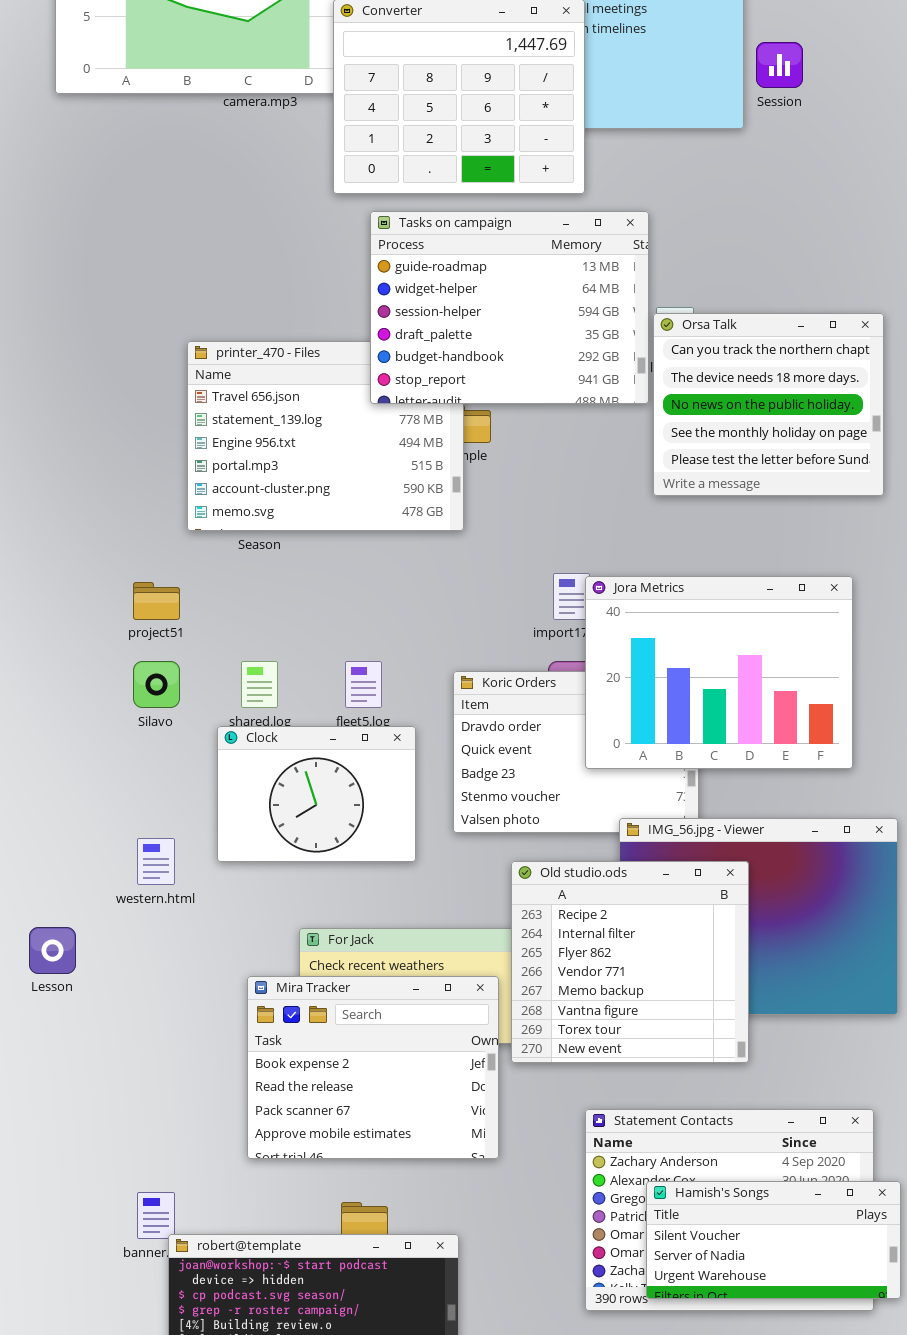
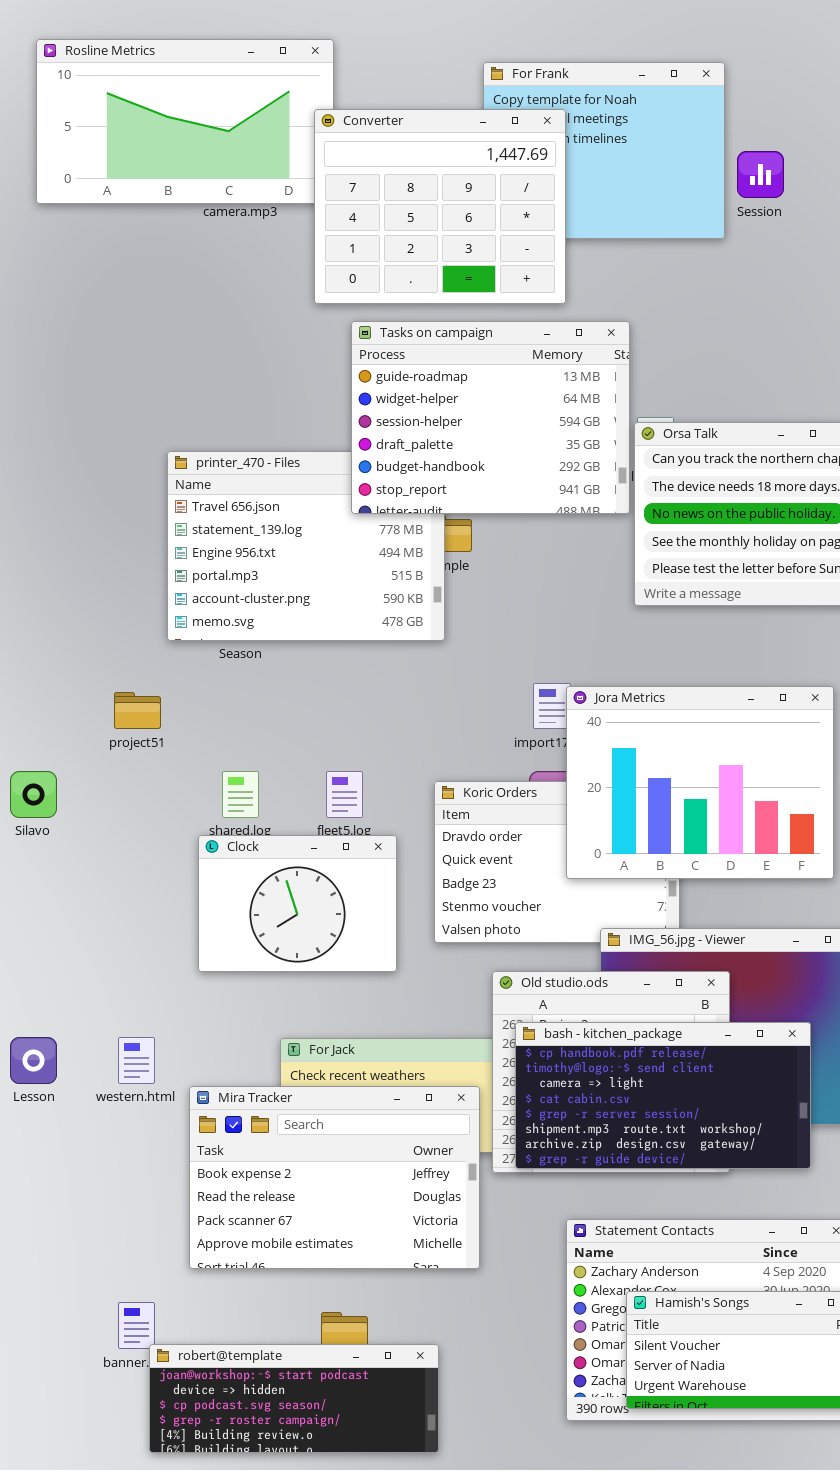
Silavo: [133,661,180,708] -> [10,771,57,818], moved
western.html: [137,838,175,885] -> [118,1037,155,1084], moved
bash - kitchen_package: none -> [515,1022,811,1169], opened
Mira Tracker: [247,976,499,1159] -> [189,1086,480,1269], resized

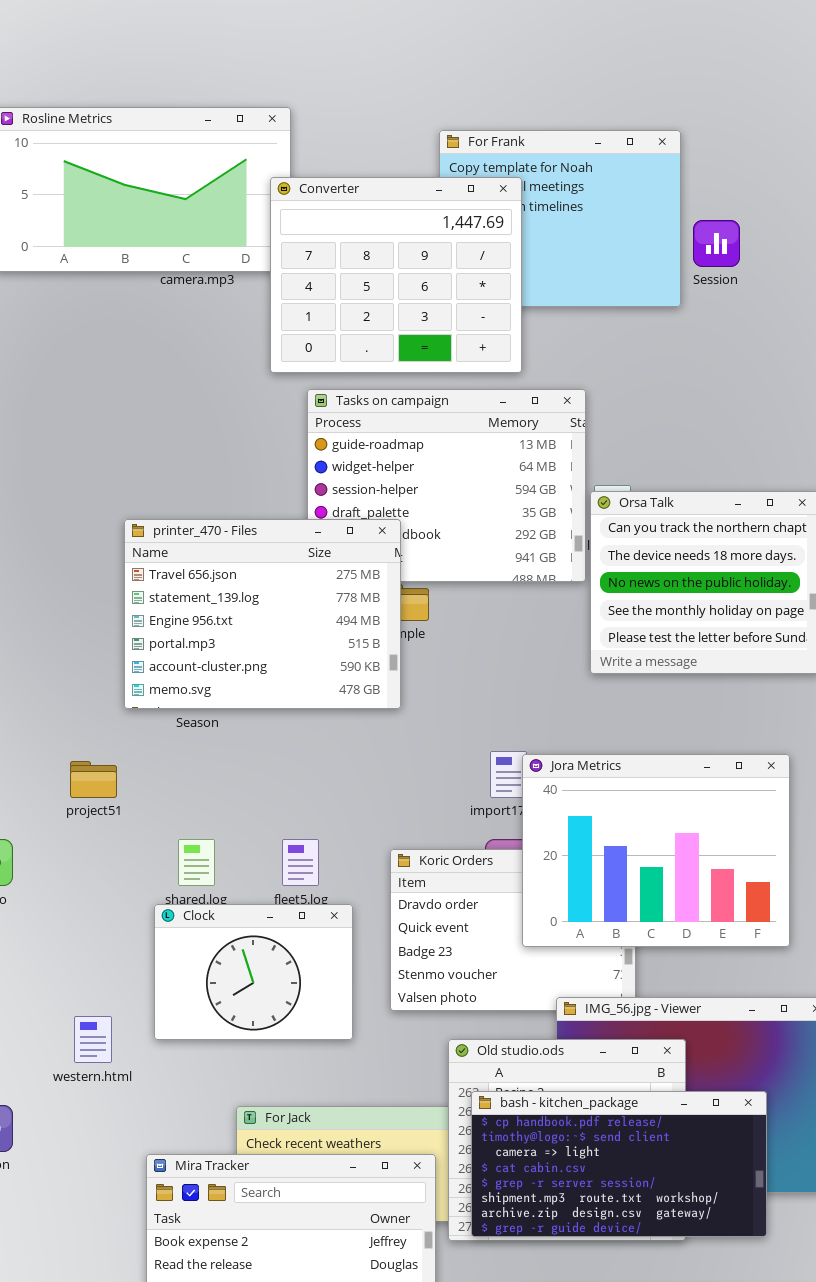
printer_470 - Files: [167,451,445,641] -> [124,519,401,709], raised
western.html: [118,1037,155,1084] -> [74,1016,112,1063], moved

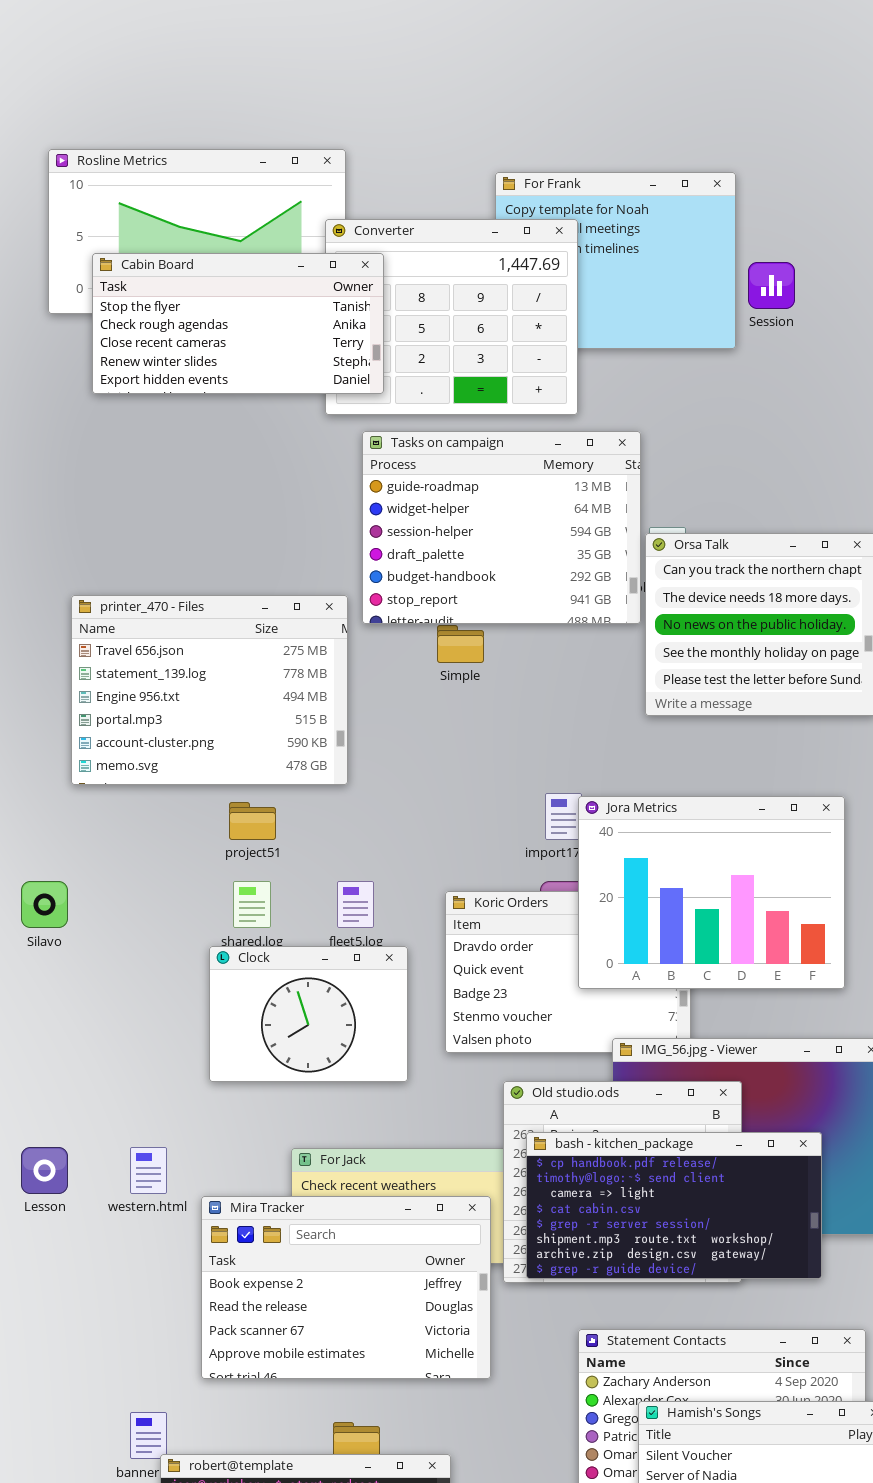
Cabin Board: none -> [92,253,384,394], opened
printer_470 - Files: [124,519,401,709] -> [71,595,348,785], moved
project51: [70,761,117,798] -> [229,802,276,840], moved
western.html: [74,1016,112,1063] -> [130,1147,167,1194], moved

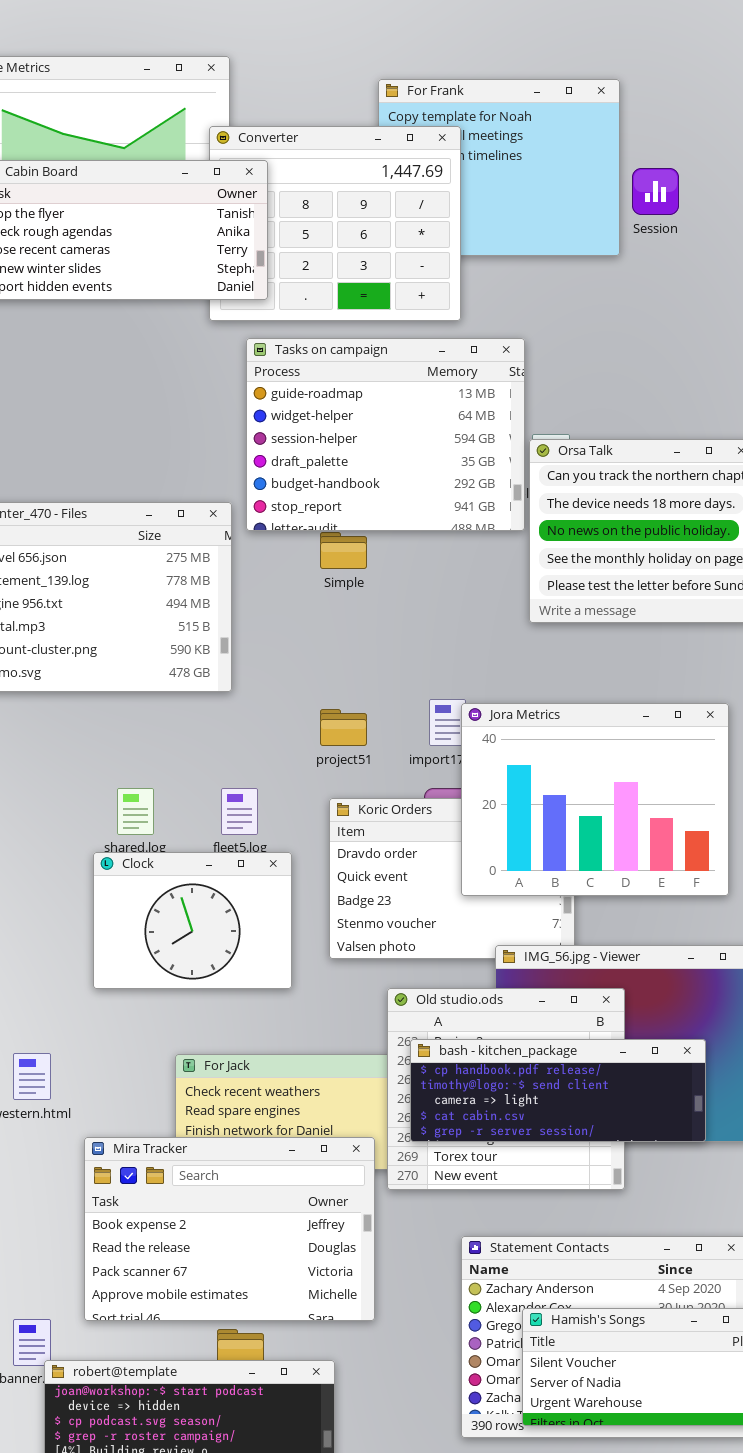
project51: [229,802,276,840] -> [320,709,367,746], moved
bash - kitchen_package: [526,1132,822,1279] -> [410,1039,706,1142], resized
Mira Tracker: [201,1196,491,1379] -> [84,1137,375,1321], moved

